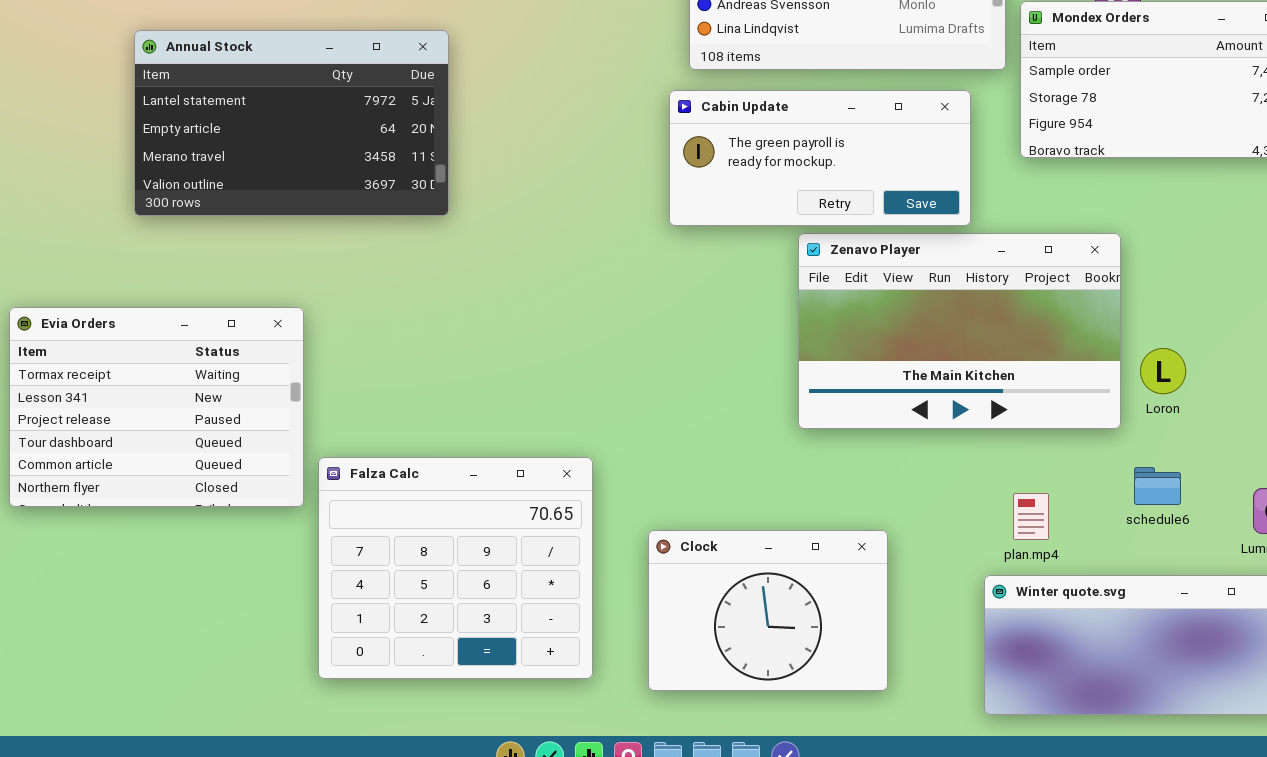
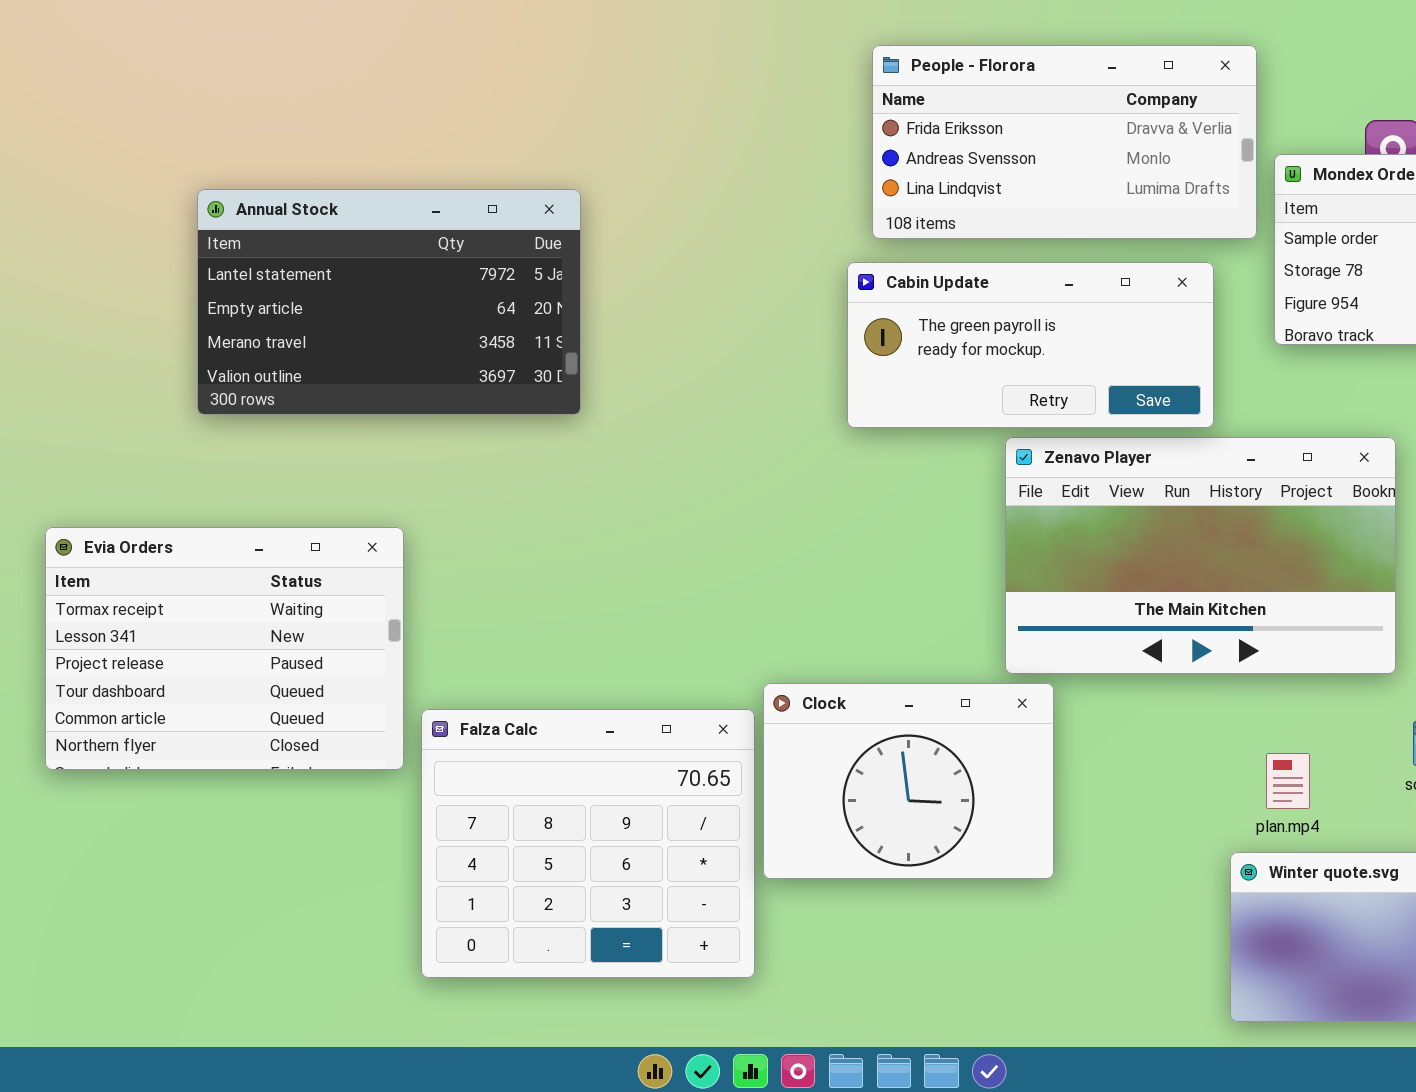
Clock: [648,530,888,691] -> [763,683,1054,879], moved

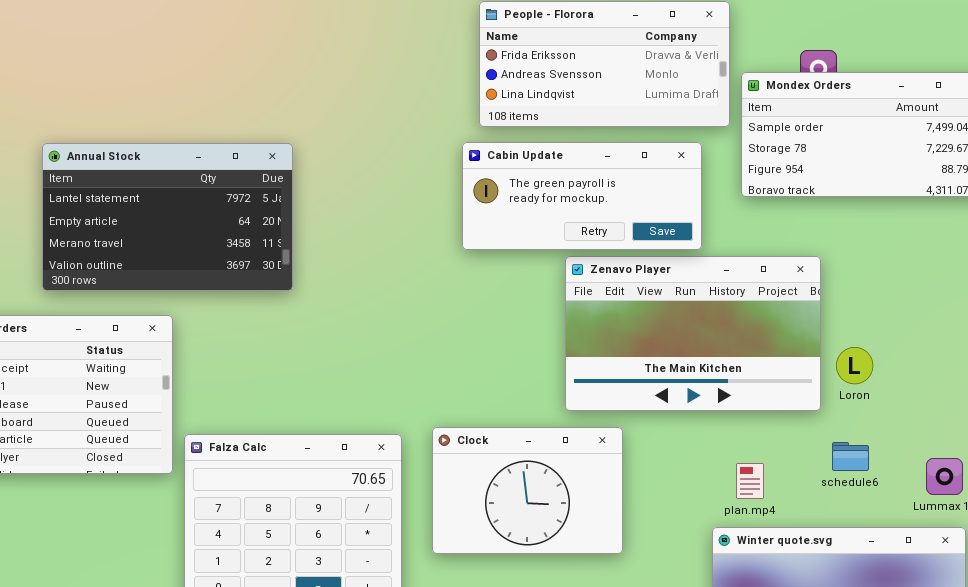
Annual Stock: [197,189,581,415] -> [42,143,293,291], moved
Clock: [763,683,1054,879] -> [432,427,623,554], moved

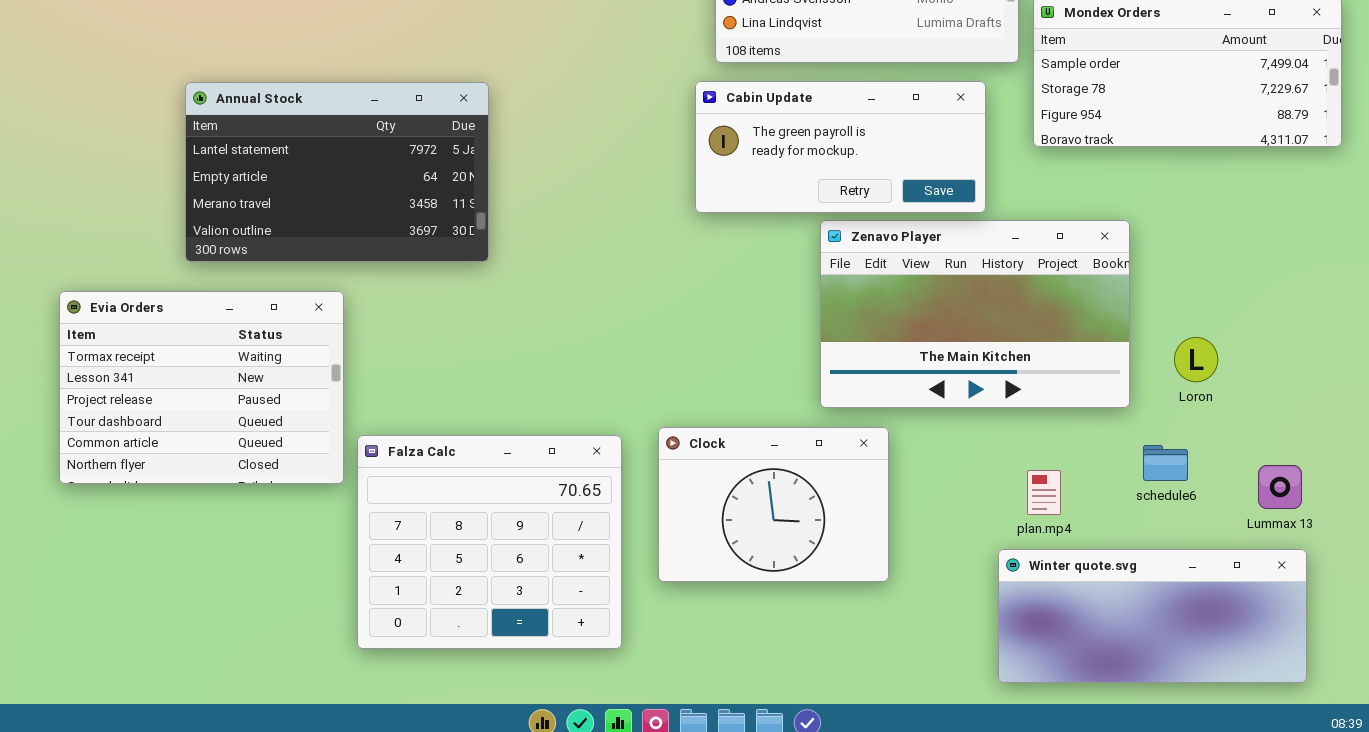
Loron: [836,347,873,384] -> [1174,337,1218,382], moved

